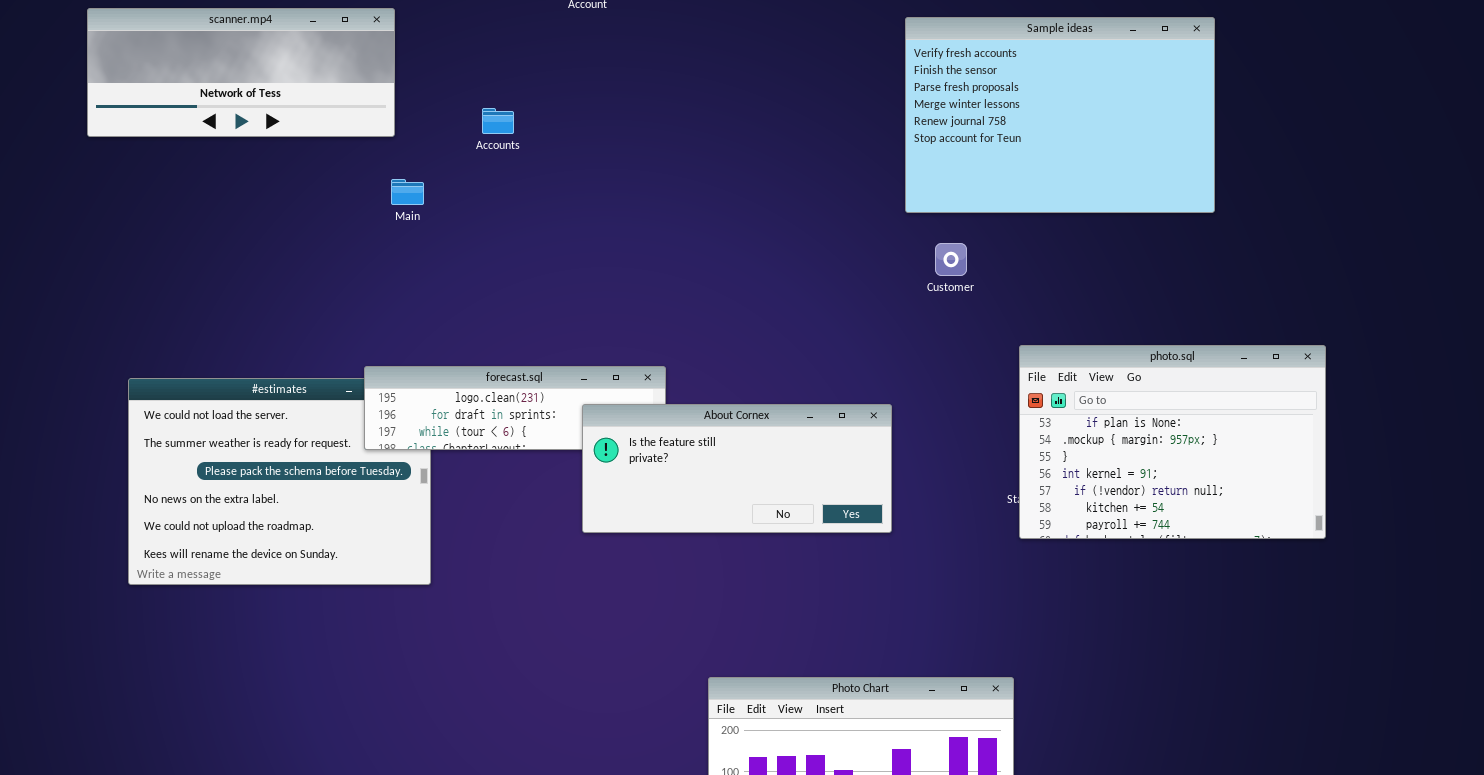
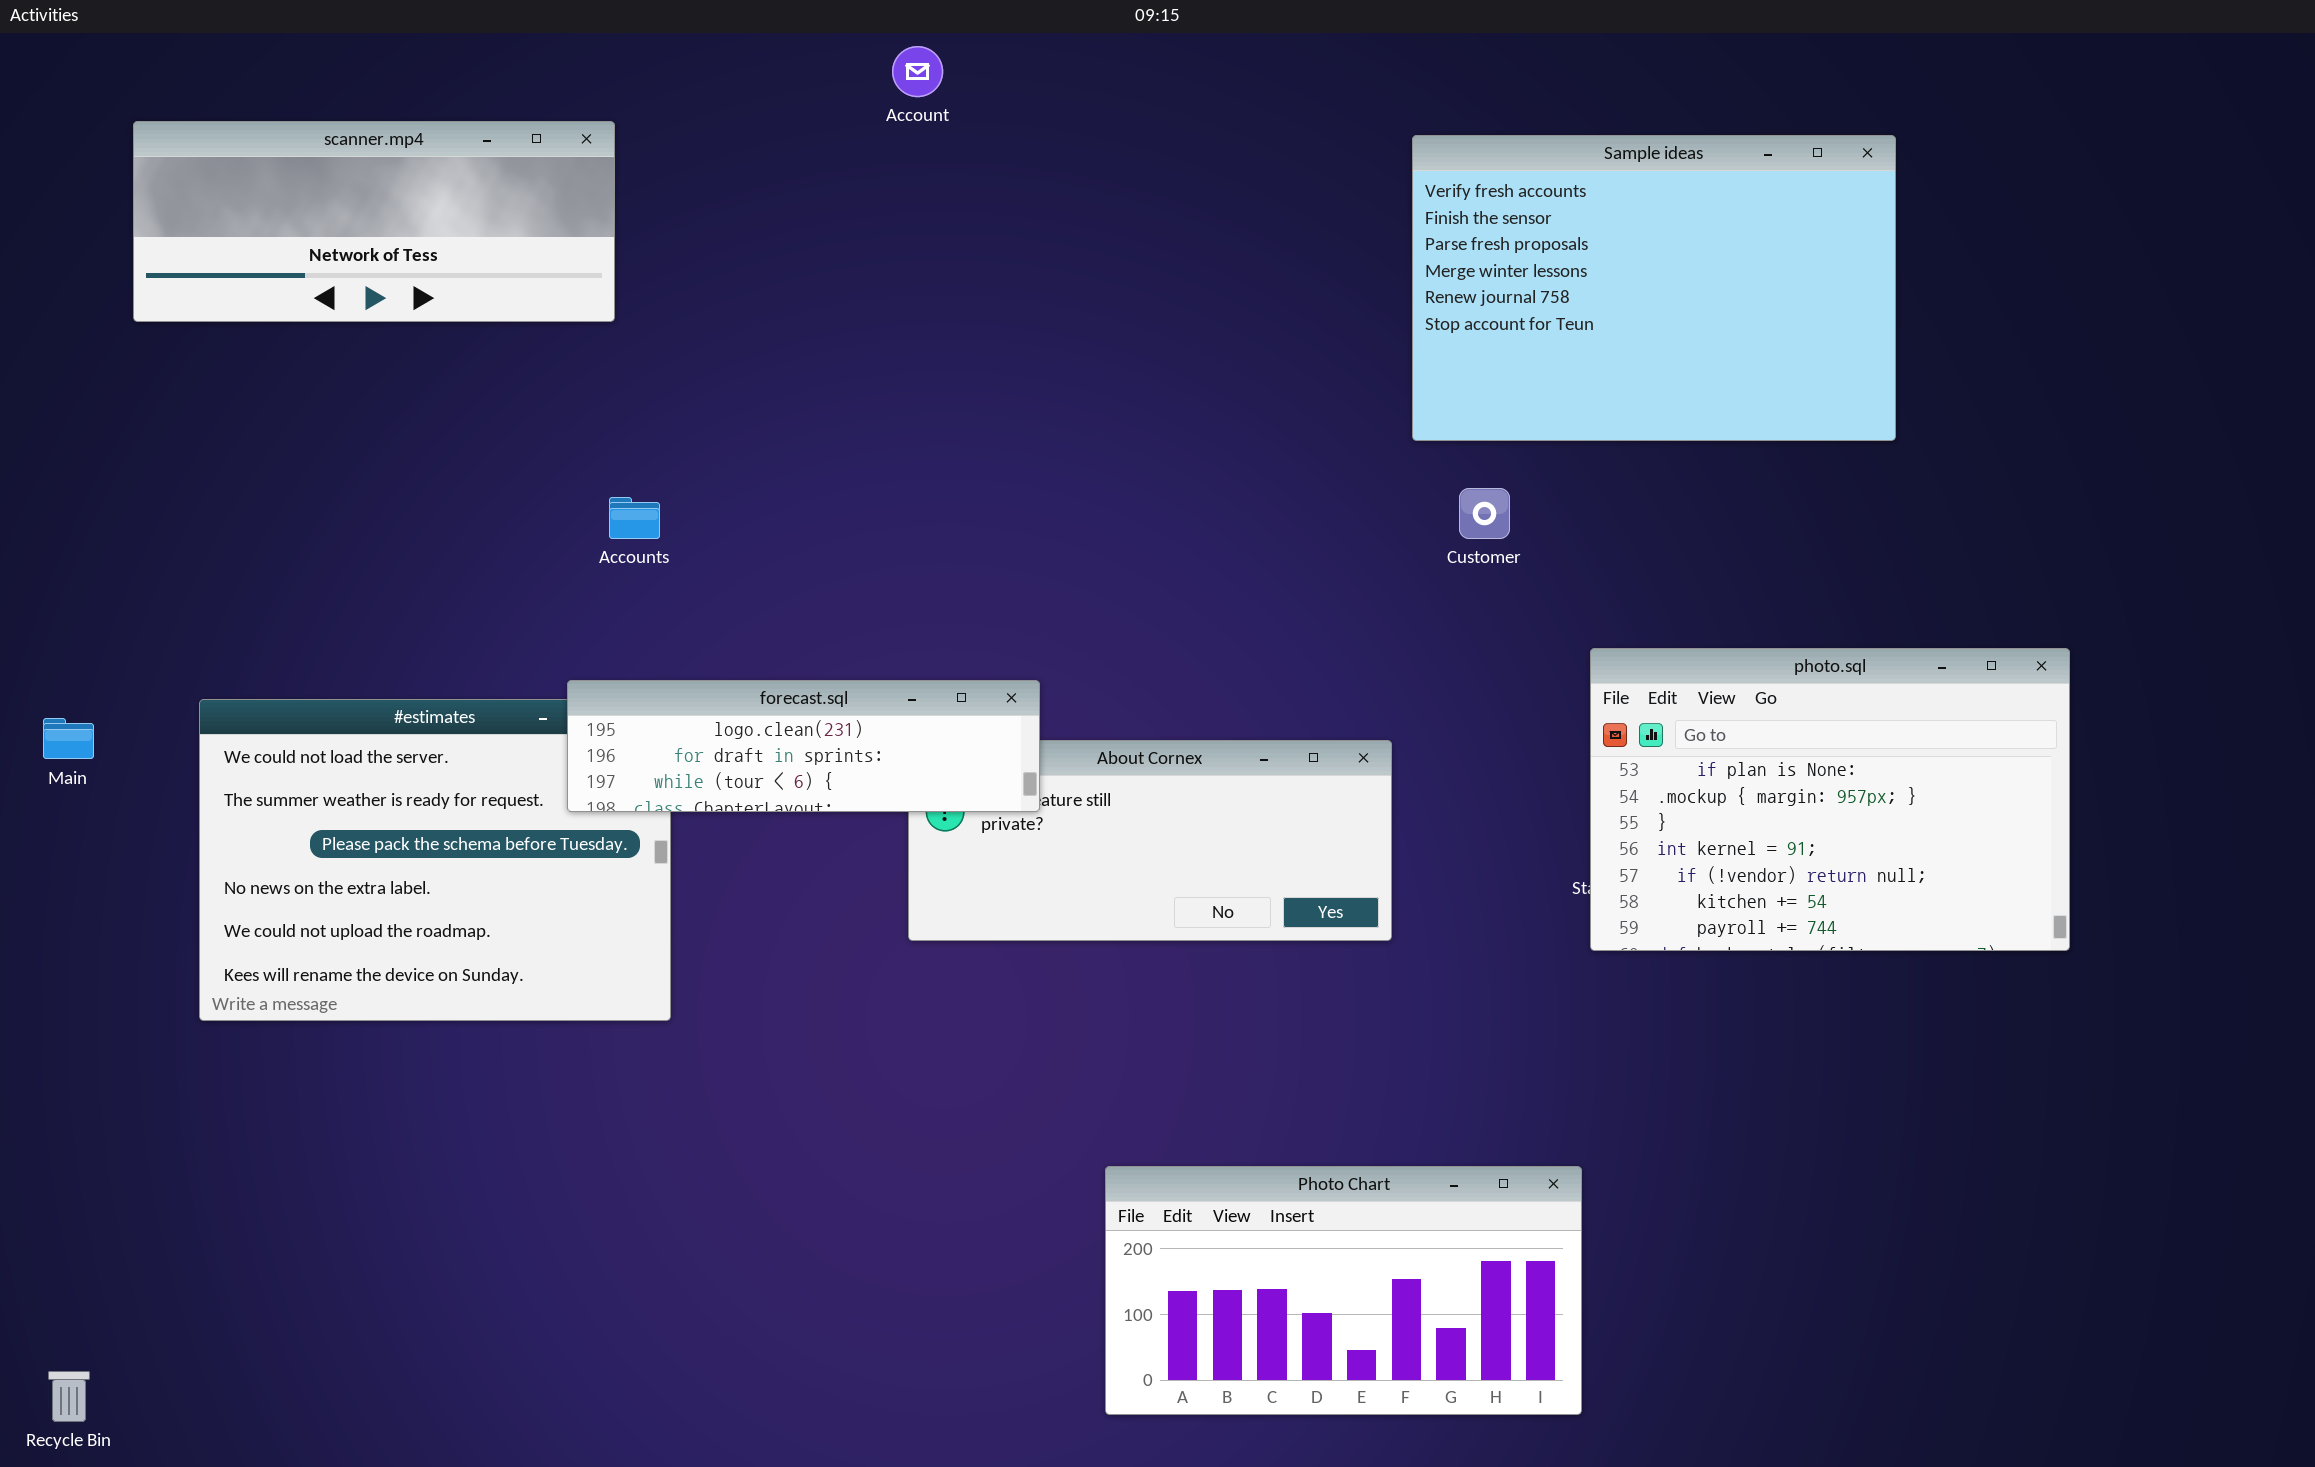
Accounts: [482,108,514,134] -> [609,497,660,539], moved
Main: [391,179,424,205] -> [43,718,94,759], moved
forecast.sql: [364,366,666,450] -> [567,680,1040,812], raised

